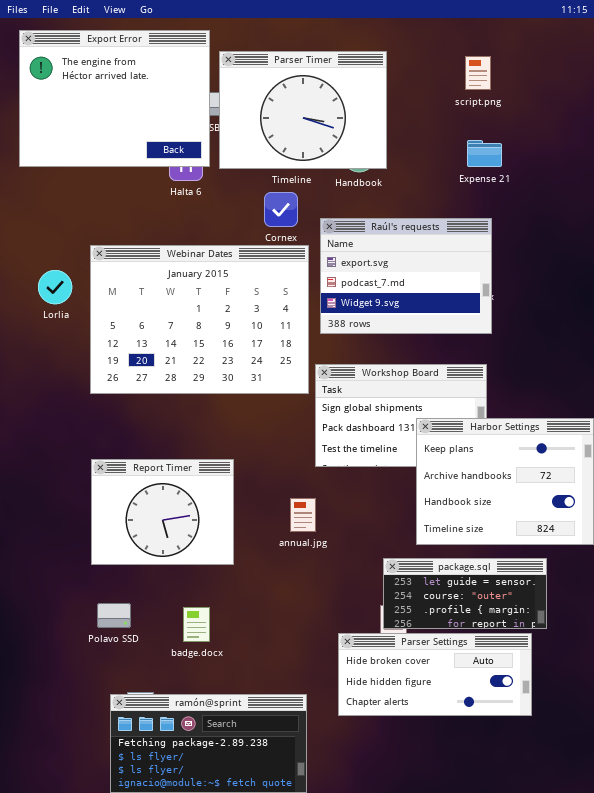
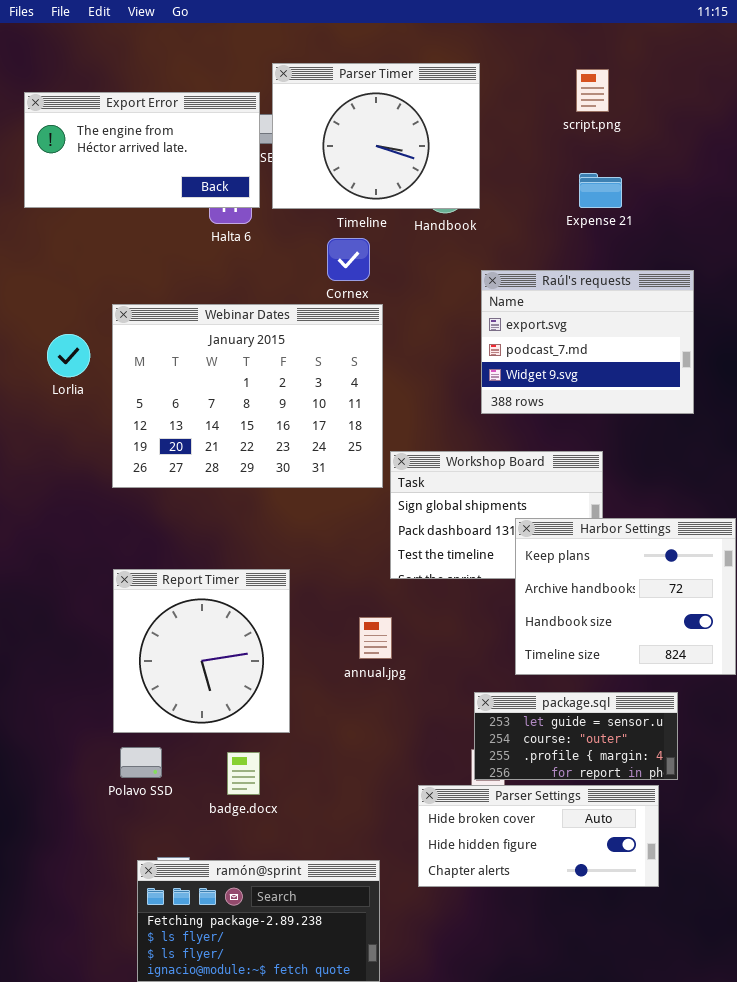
Export Error: [19,30,210,167] -> [24,92,260,208], resized
Raúl's requests: [320,218,492,334] -> [481,270,694,414], moved
Report Timer: [91,459,234,565] -> [113,569,290,733], resized

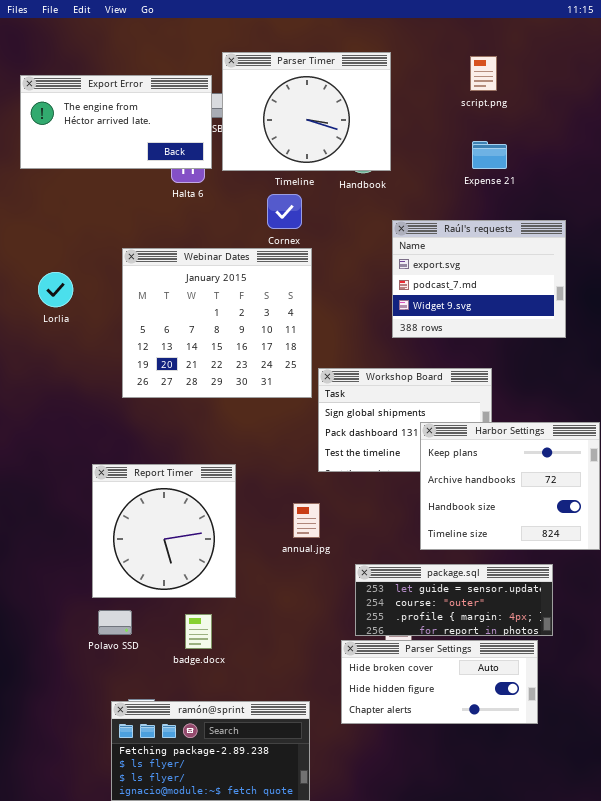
Webinar Dates: [112,304,383,488] -> [122,248,312,398], resized
package.sql: [474,692,678,780] -> [355,564,553,636], resized

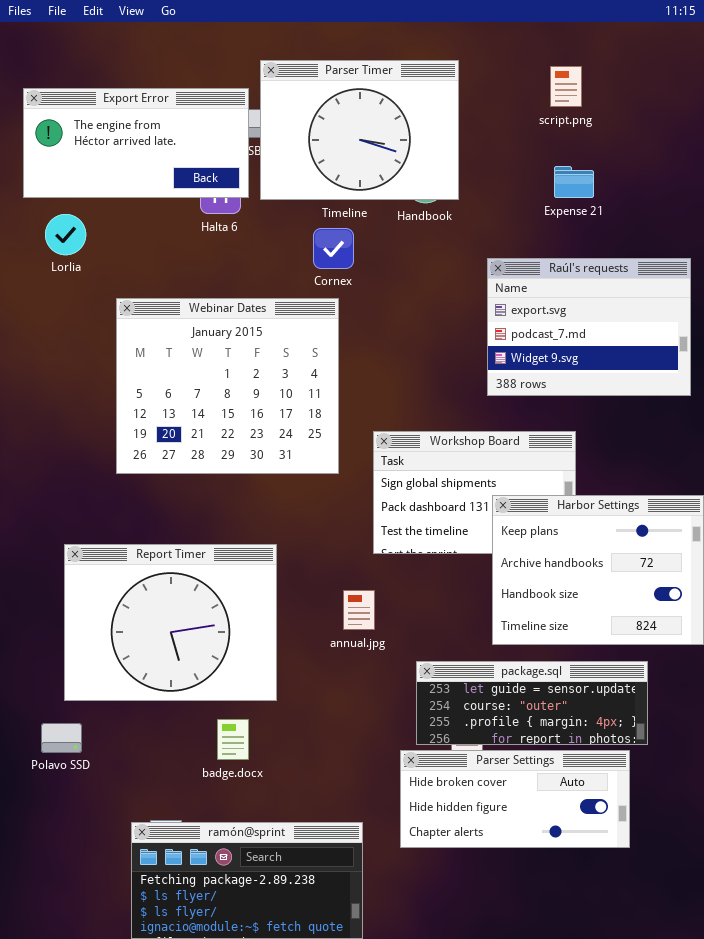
Raúl's requests: [392,220,566,338] -> [487,258,691,396], moved
Webinar Dates: [122,248,312,398] -> [116,298,339,474], moved
Lorlia: [38,272,73,307] -> [45,214,86,255], moved
Report Timer: [92,464,236,598] -> [64,544,277,701], resized
Polavo SSD: [98,610,132,635] -> [41,723,82,753], moved

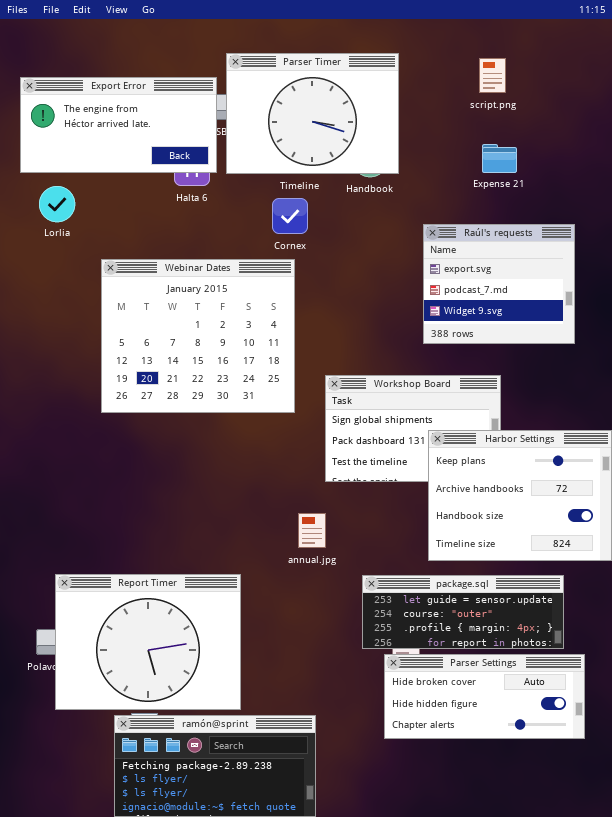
Raúl's requests: [487,258,691,396] -> [423,224,575,344], resized
Report Timer: [64,544,277,701] -> [55,574,241,710], moved
Parser Settings: [400,750,630,848] -> [384,654,585,739], moved

